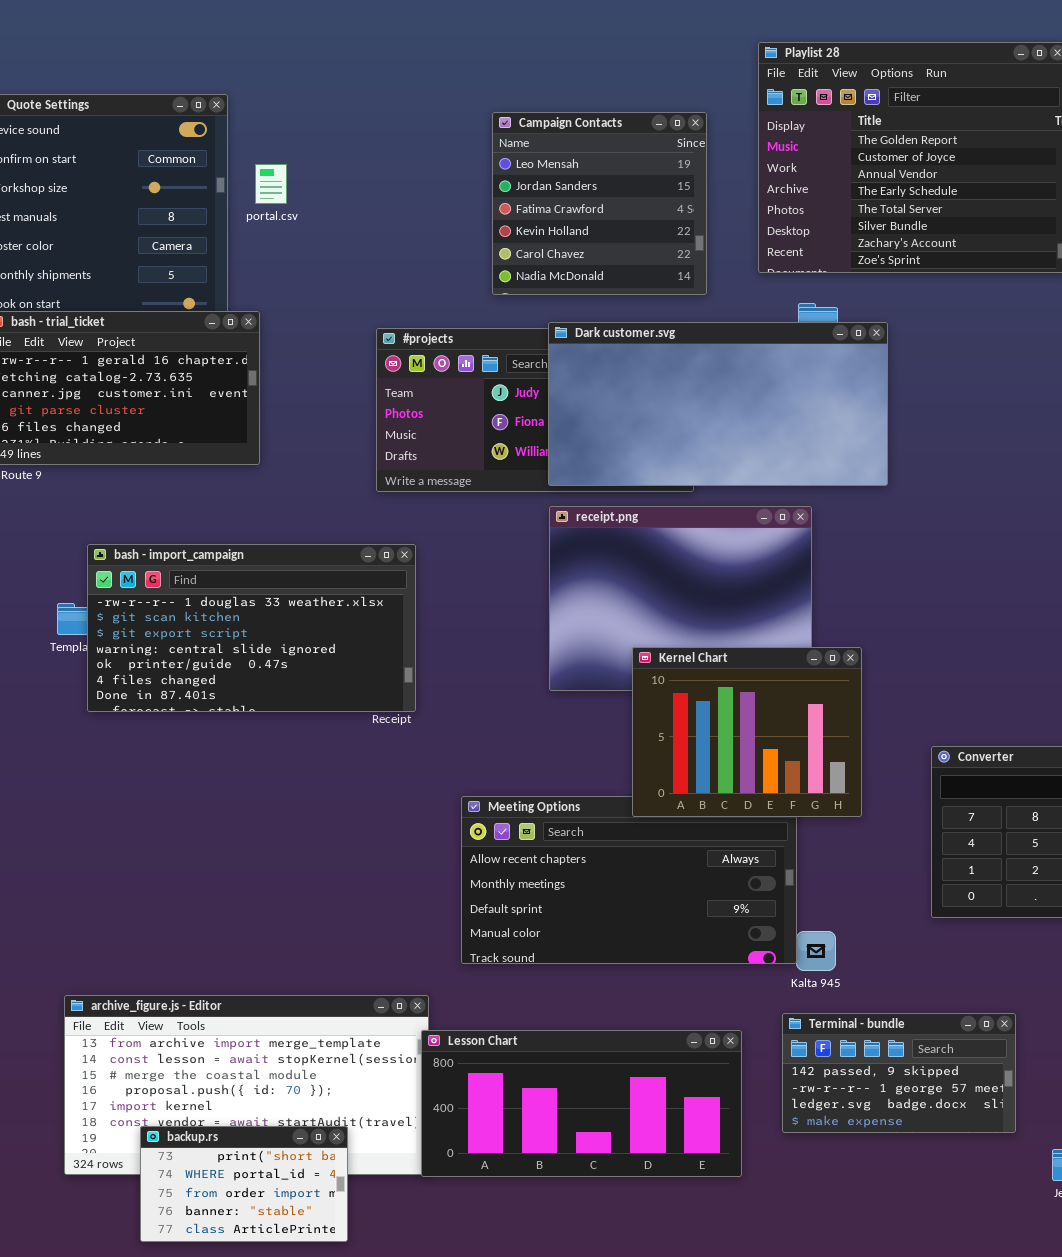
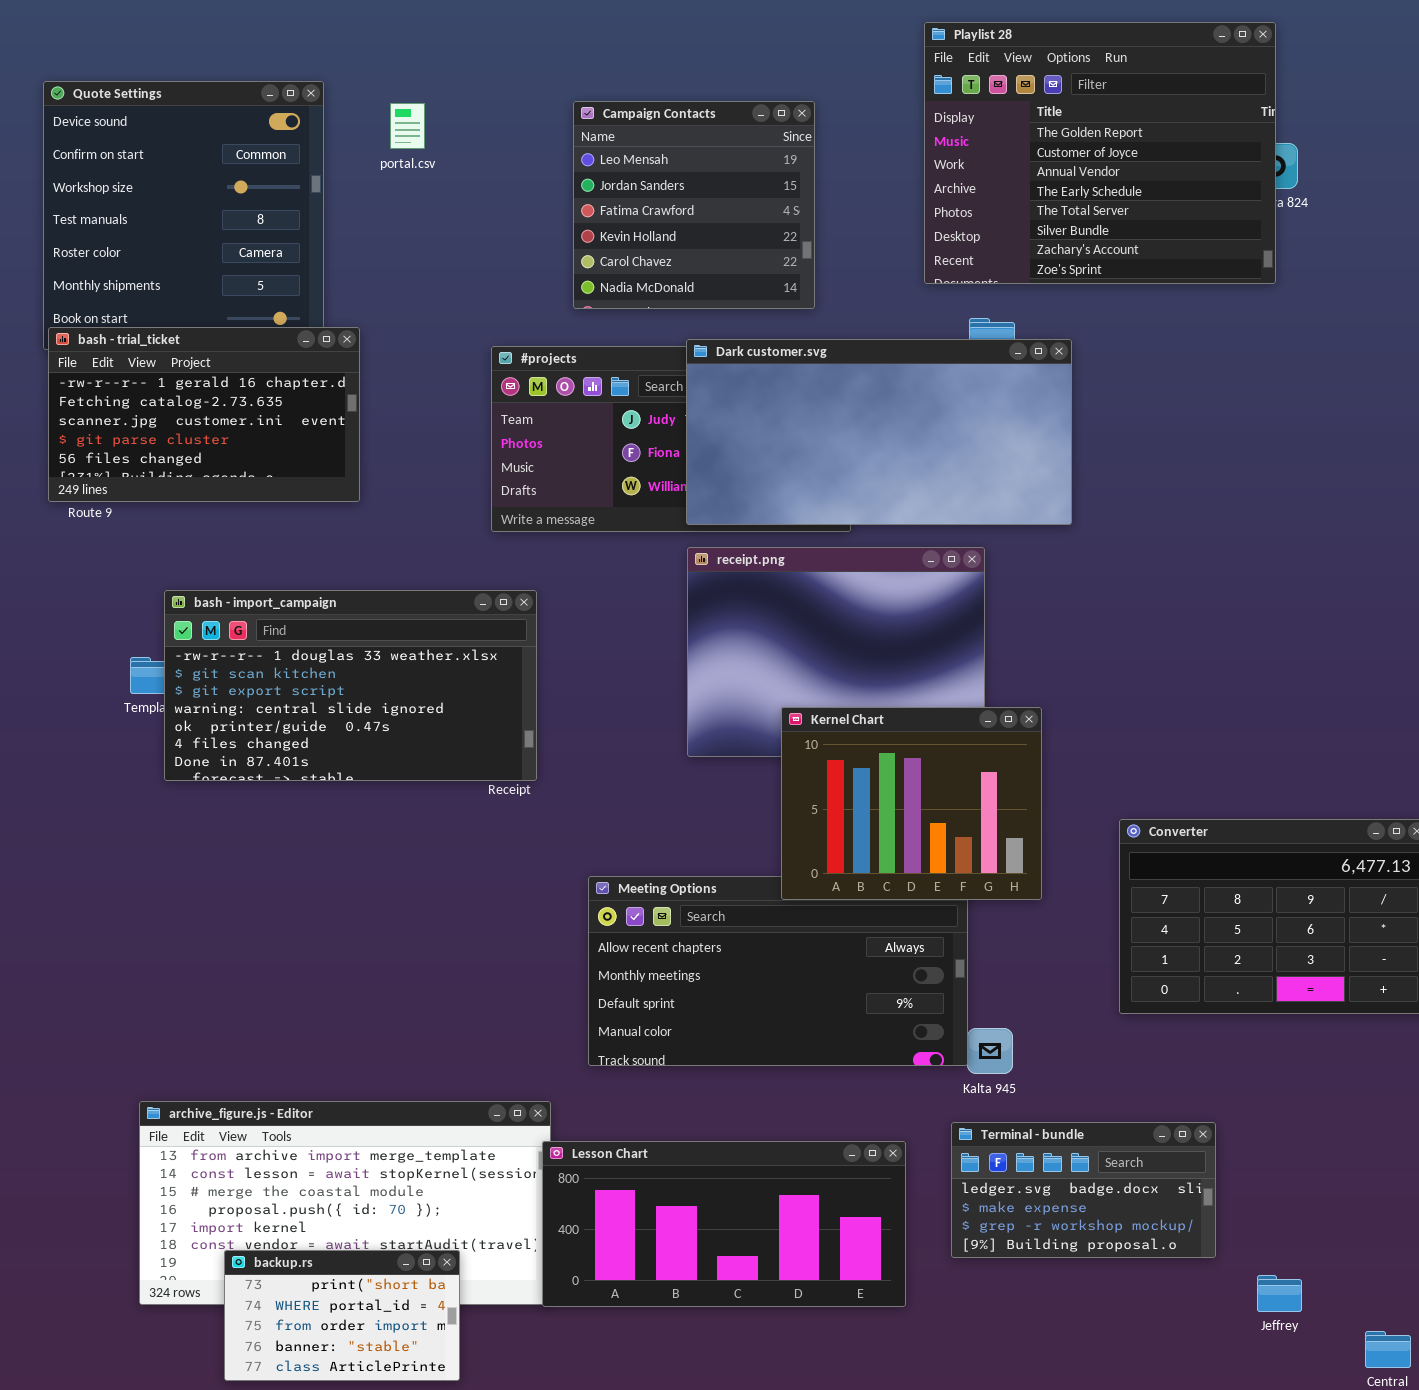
Campaign Contacts: [492,112,707,295] -> [573,101,815,309], moved
portal.csv: [255,164,287,204] -> [390,103,425,149], moved
Terminal - bundle: [782,1013,1016,1133] -> [951,1122,1216,1258], scrolled down 2 rows

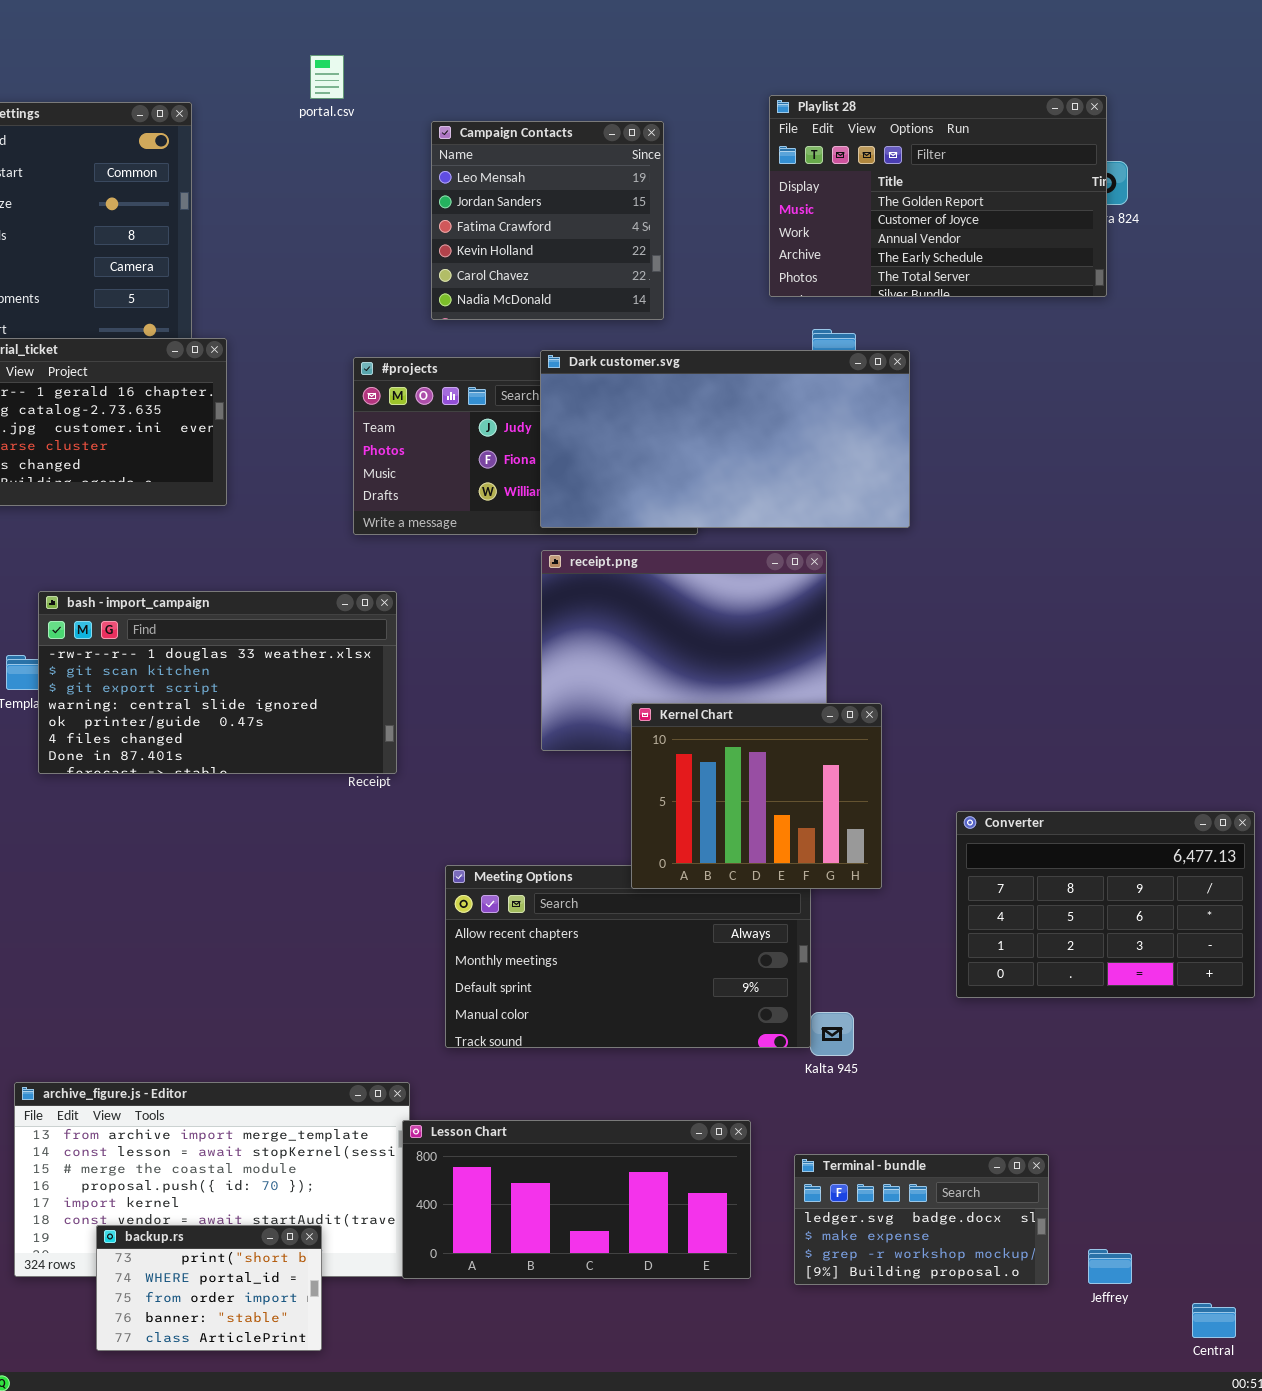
Playlist 28: [924,22,1276,284] -> [769,95,1107,297], resized
portal.csv: [390,103,425,149] -> [310,55,344,99], moved
Terminal - bundle: [951,1122,1216,1258] -> [794,1154,1049,1285], moved

